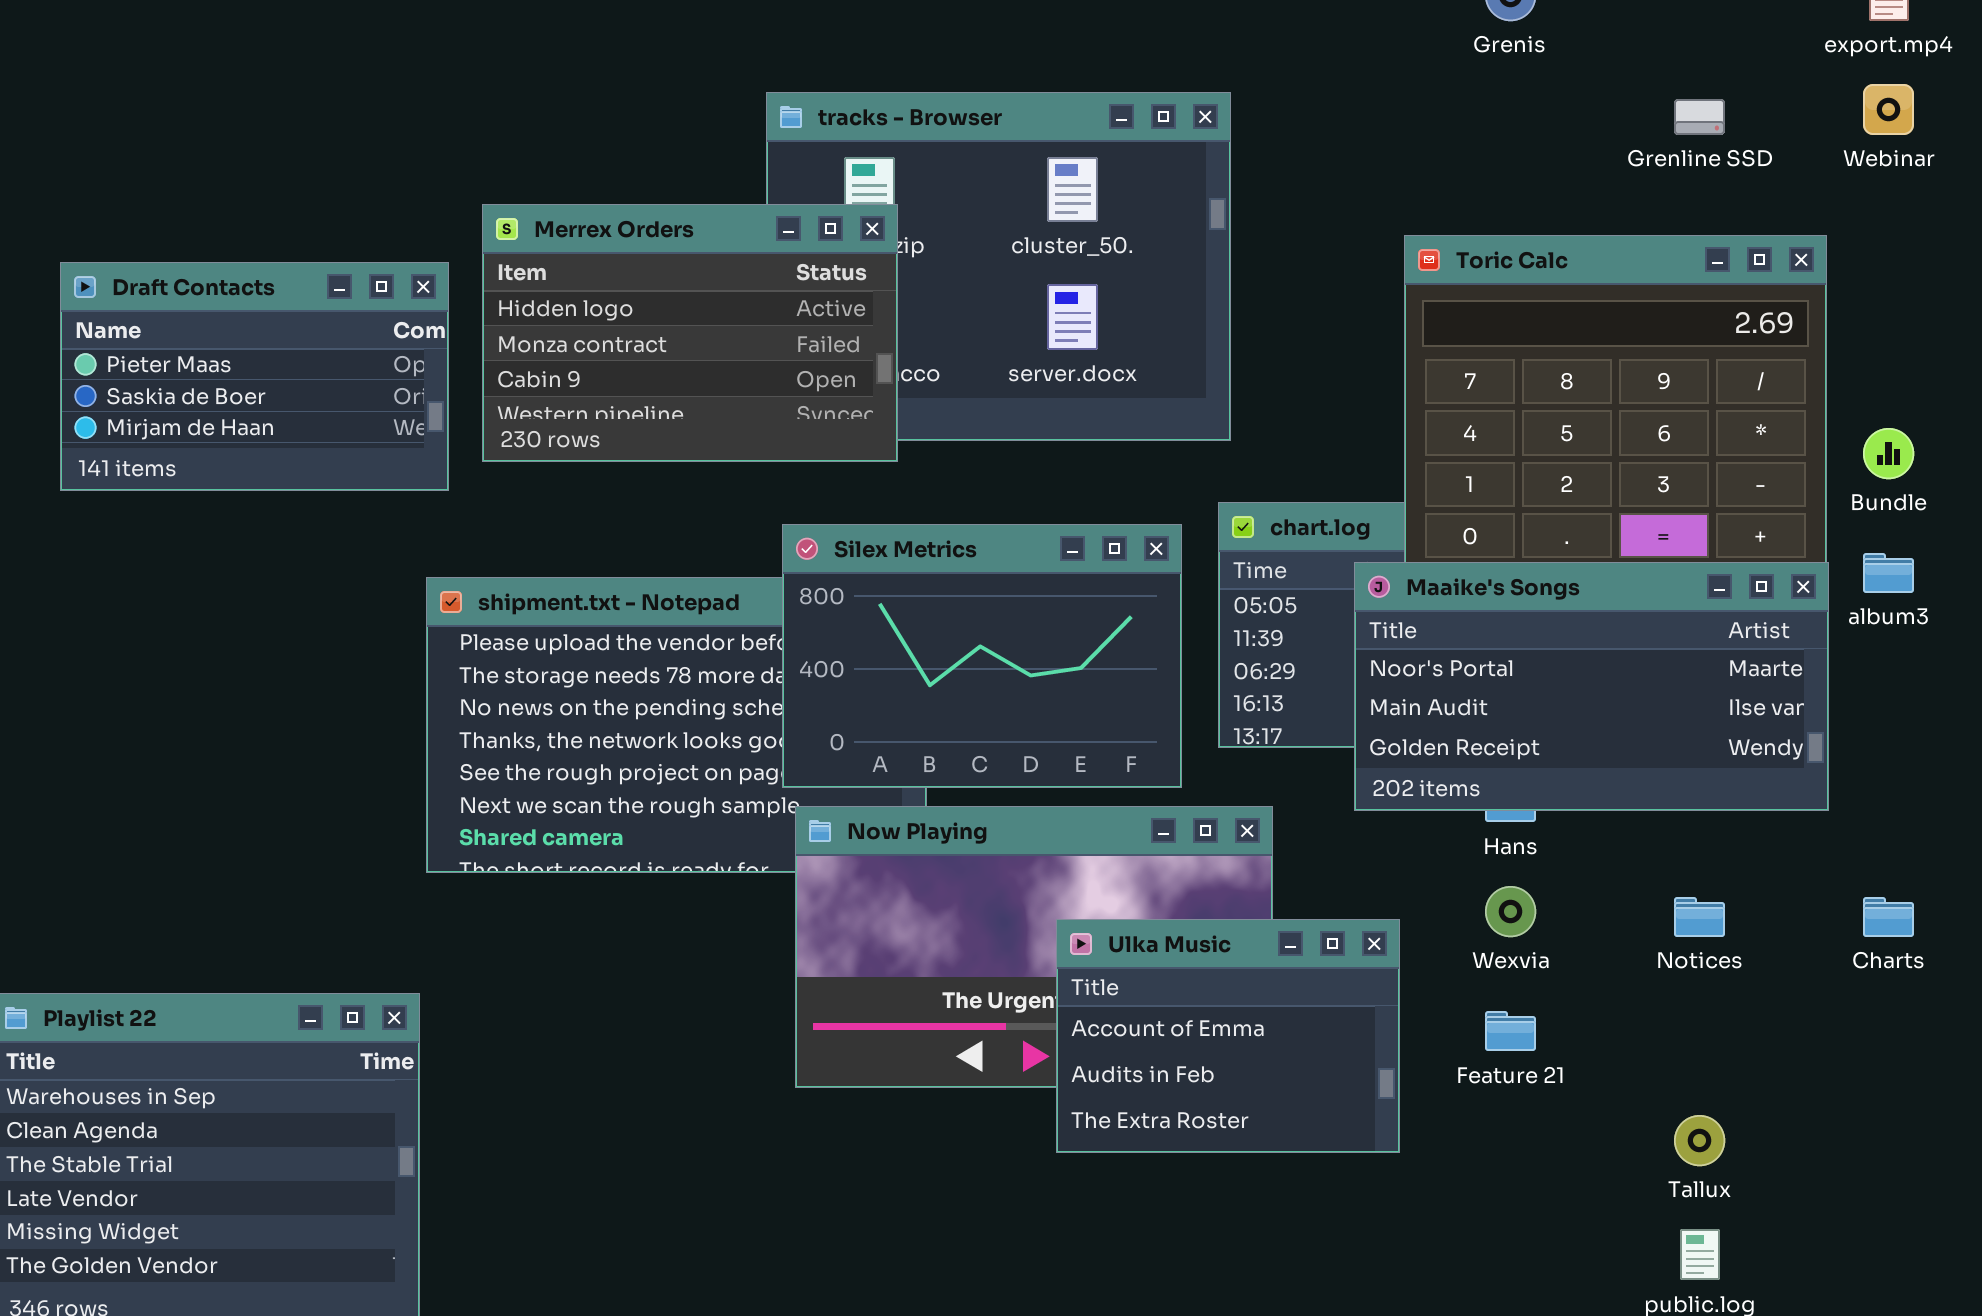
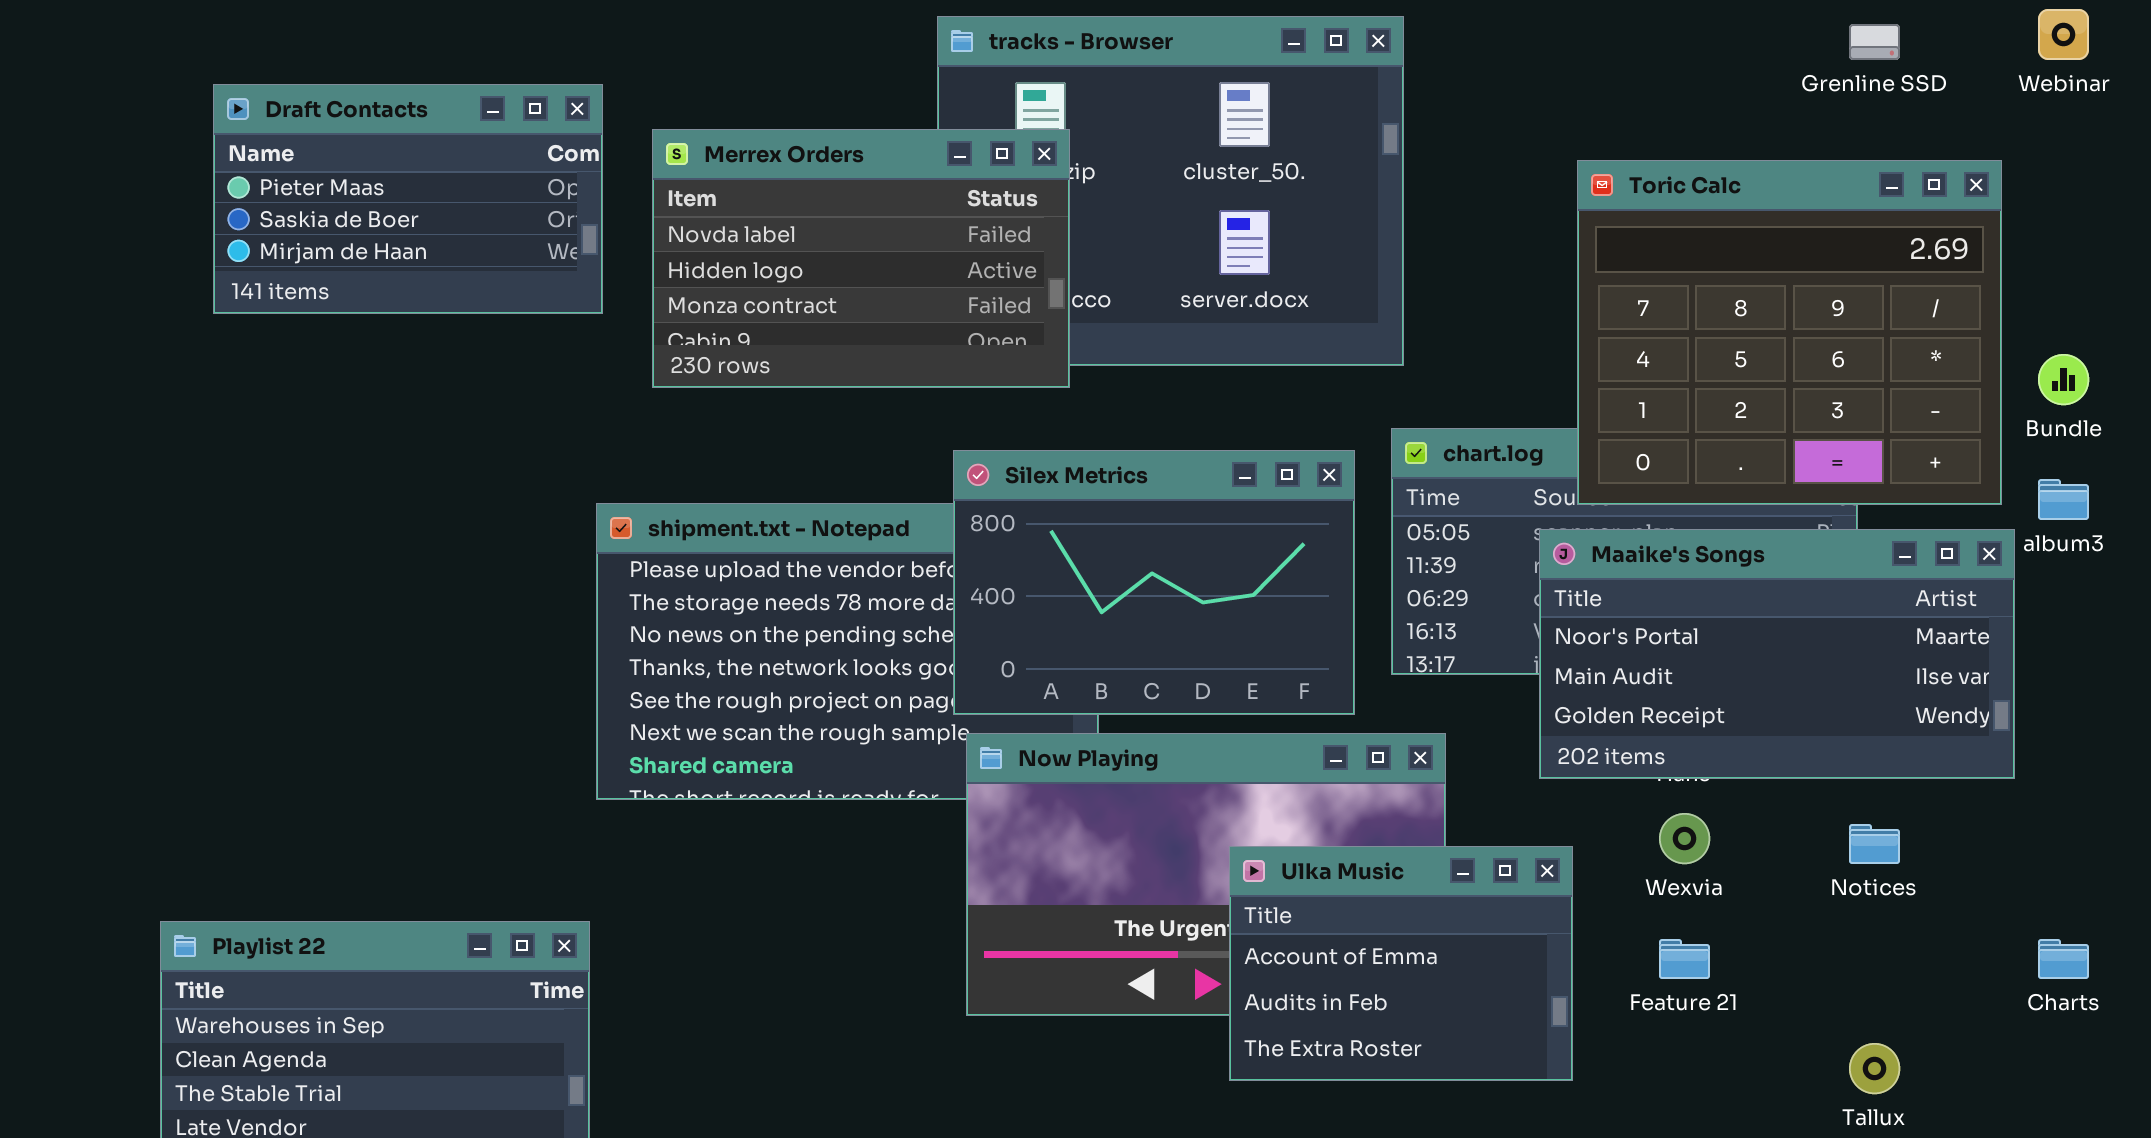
Merrex Orders: [482,204,898,462] -> [652,129,1070,388], scrolled up 1 row
Draft Contacts: [60,262,449,491] -> [213,84,603,314], moved
Maaike's Songs: [1354,562,1829,811] -> [1539,529,2015,779], moved
Charts: [1863,897,1914,937] -> [2038,939,2089,979], moved

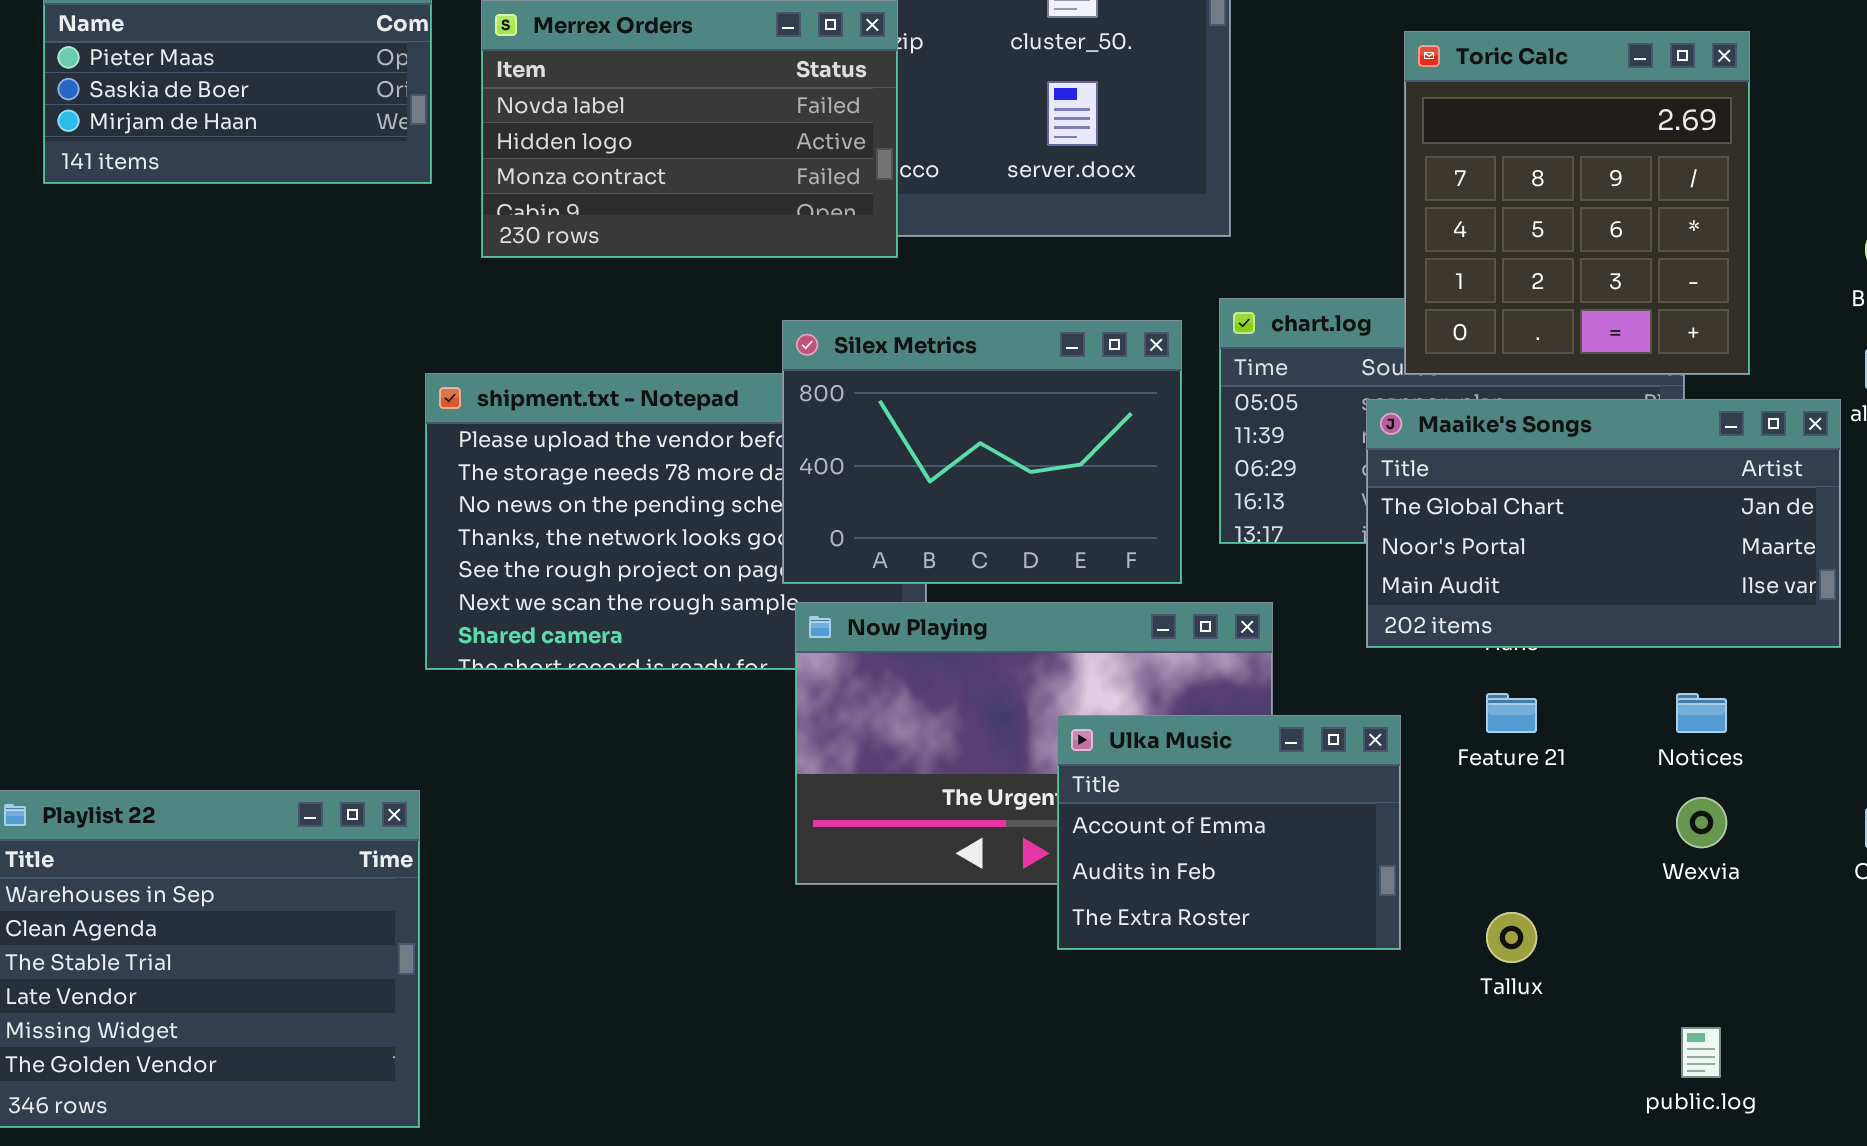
Toric Calc: [1577,160,2002,505] -> [1404,31,1750,375], resized
Maaike's Songs: [1539,529,2015,779] -> [1366,399,1841,648], scrolled up 1 row
Wexvia: [1659,813,1710,864] -> [1676,797,1727,848], moved
Feature 21: [1659,939,1710,979] -> [1486,693,1537,733], moved
Tallux: [1849,1043,1900,1094] -> [1486,912,1537,963], moved

